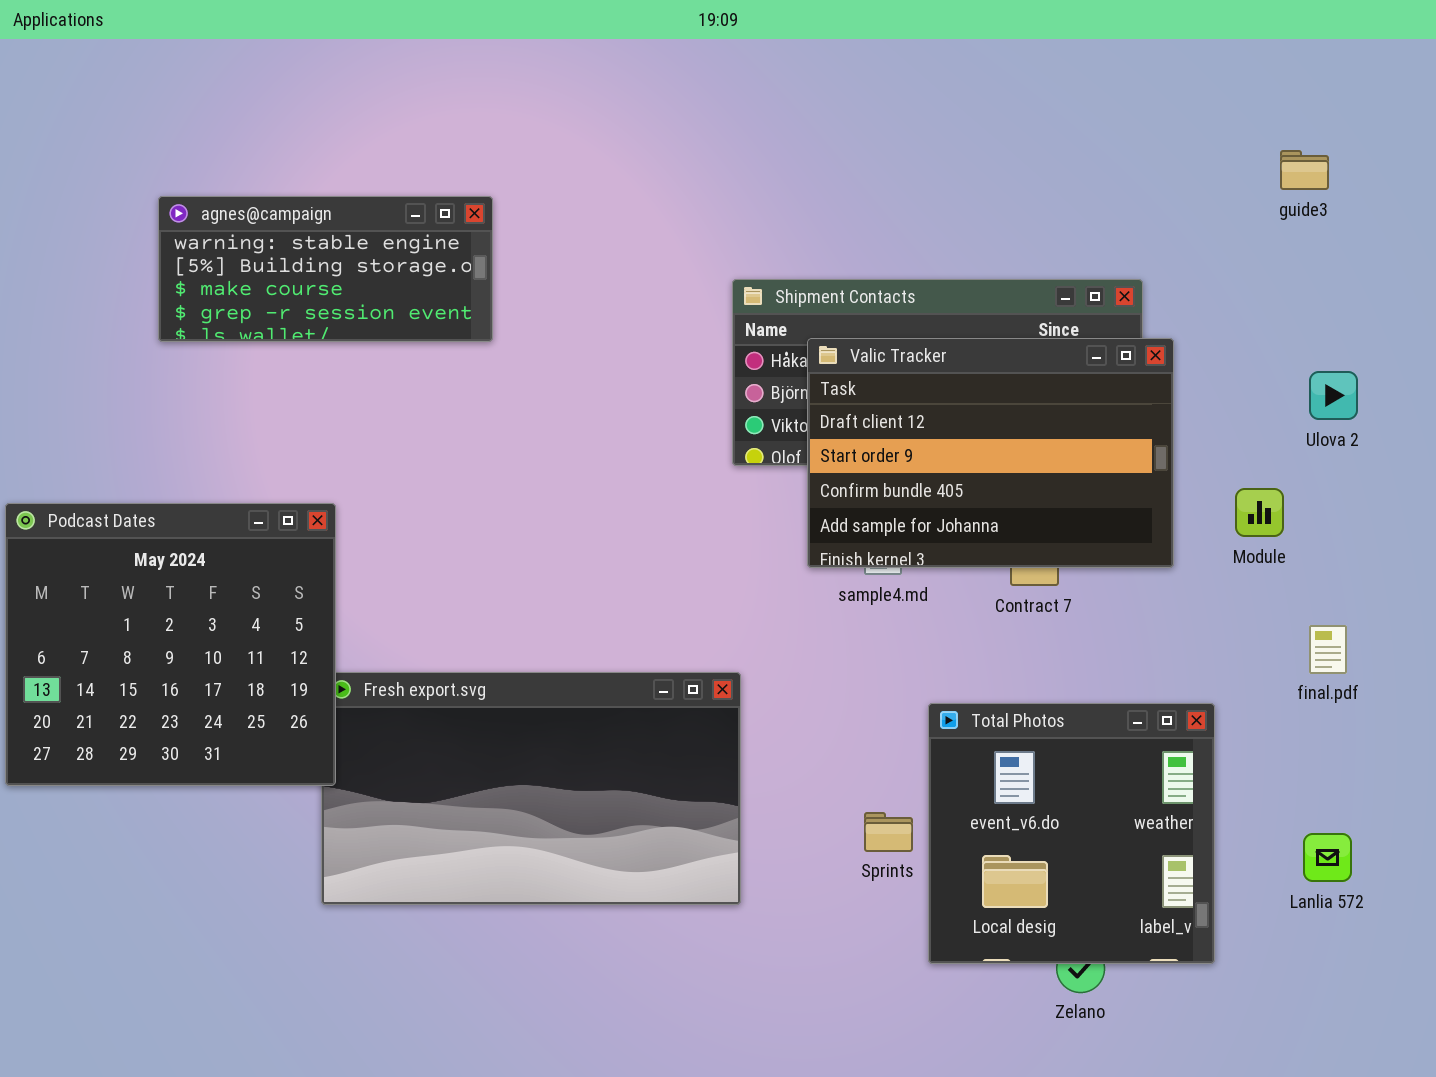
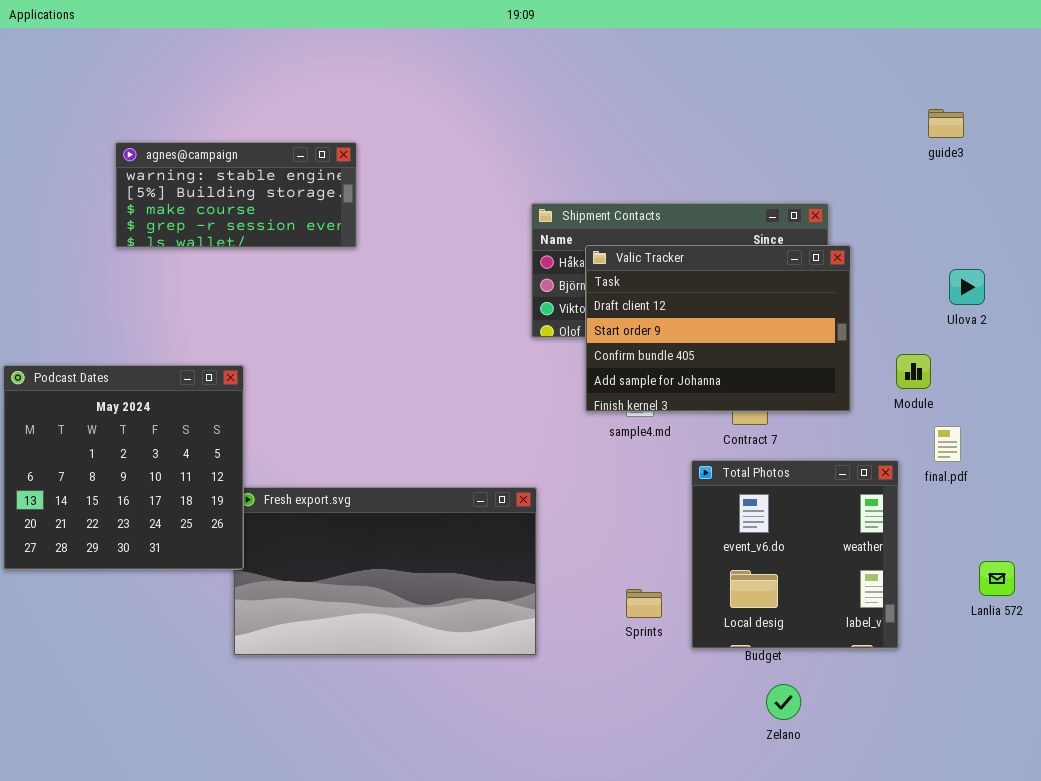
final.pdf: [1309,625,1347,674] -> [934,426,961,462], moved
Total Photos: [928,703,1215,964] -> [691,460,899,649], moved
Lanlia 572: [1303,833,1352,882] -> [979,561,1015,596], moved

